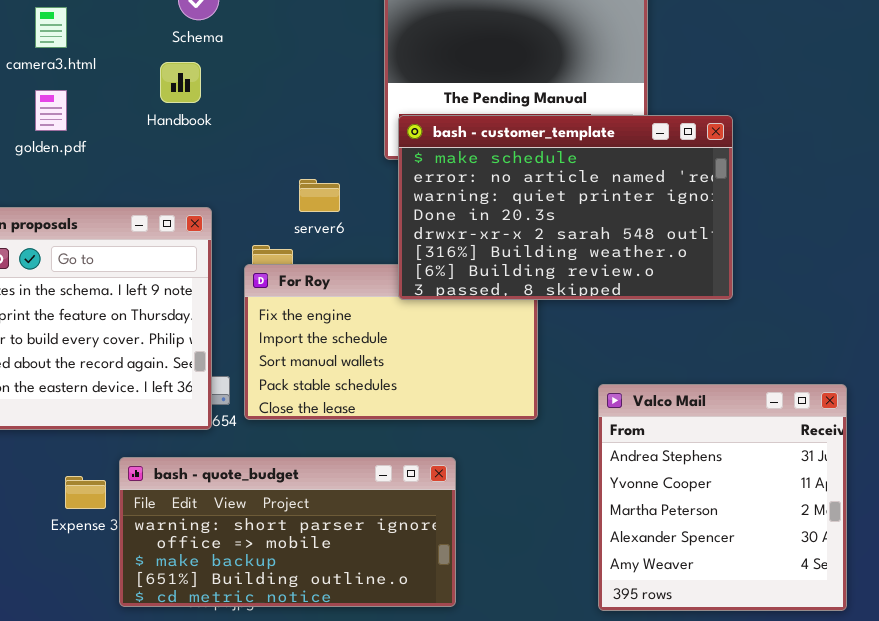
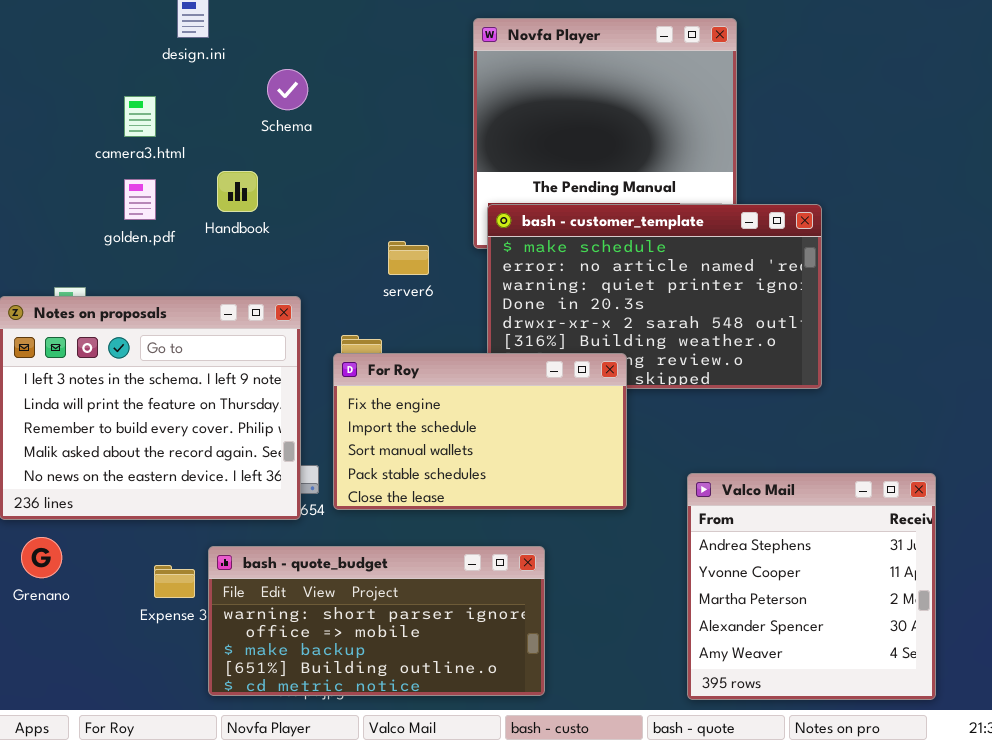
Handbook: [160,62,201,103] -> [217,171,258,212], moved
server6: [299,179,340,212] -> [388,241,429,275], moved
For Roy: [244,264,538,420] -> [333,353,627,510], raised

